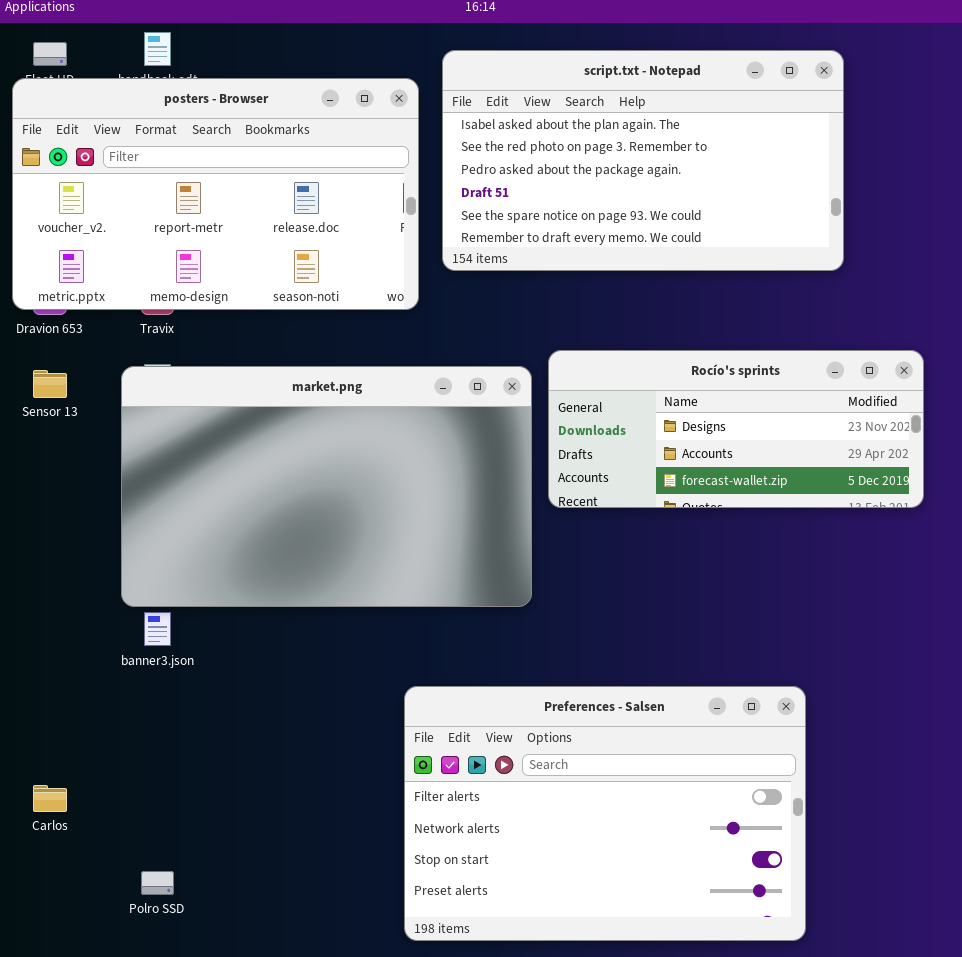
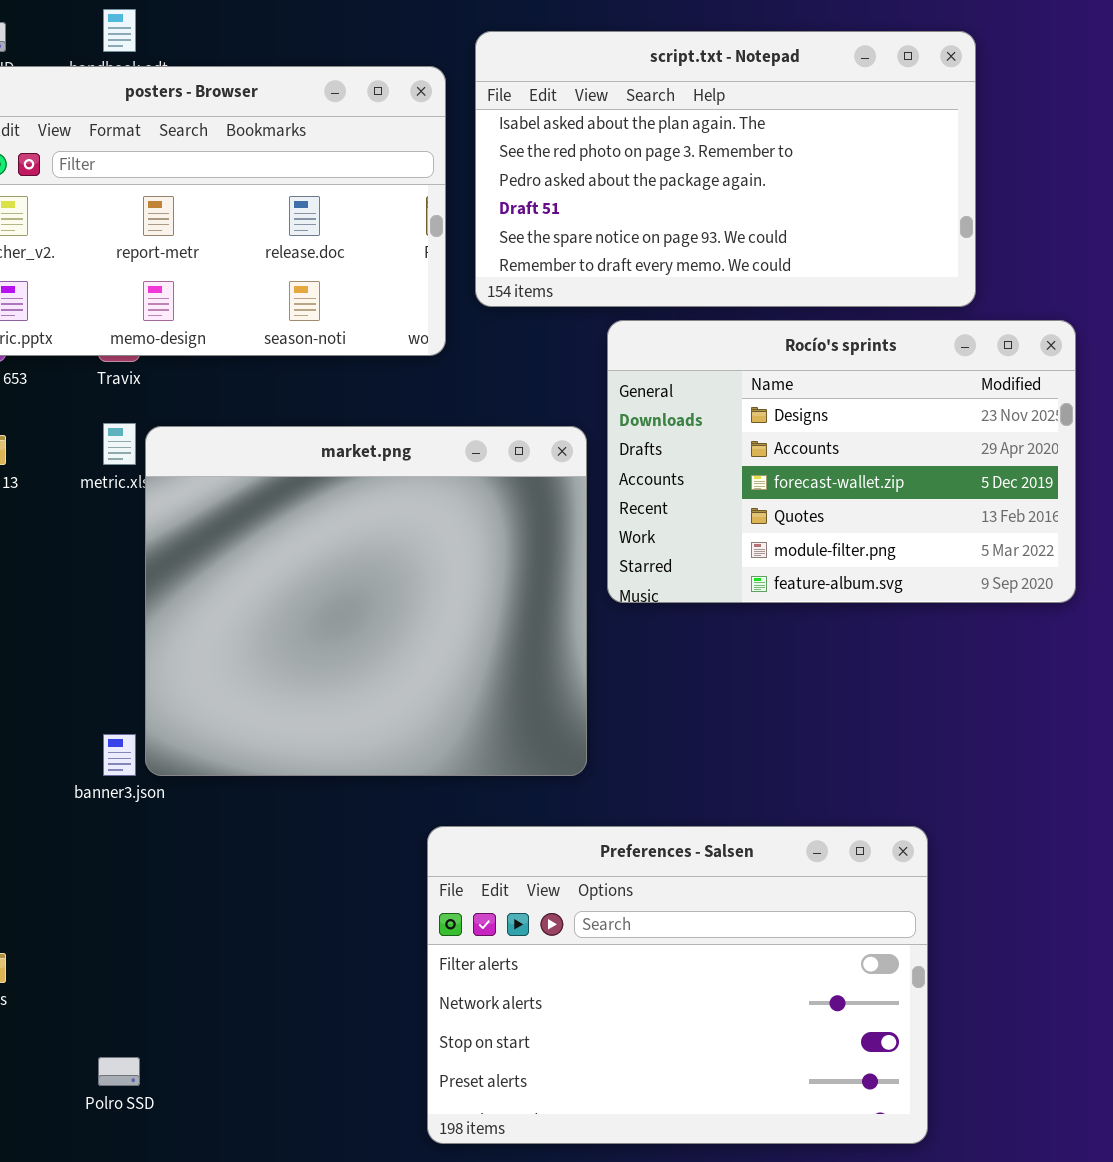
Rocío's sprints: [548,350,924,508] -> [607,320,1076,603], resized
market.png: [121,366,532,607] -> [145,426,587,776], resized

